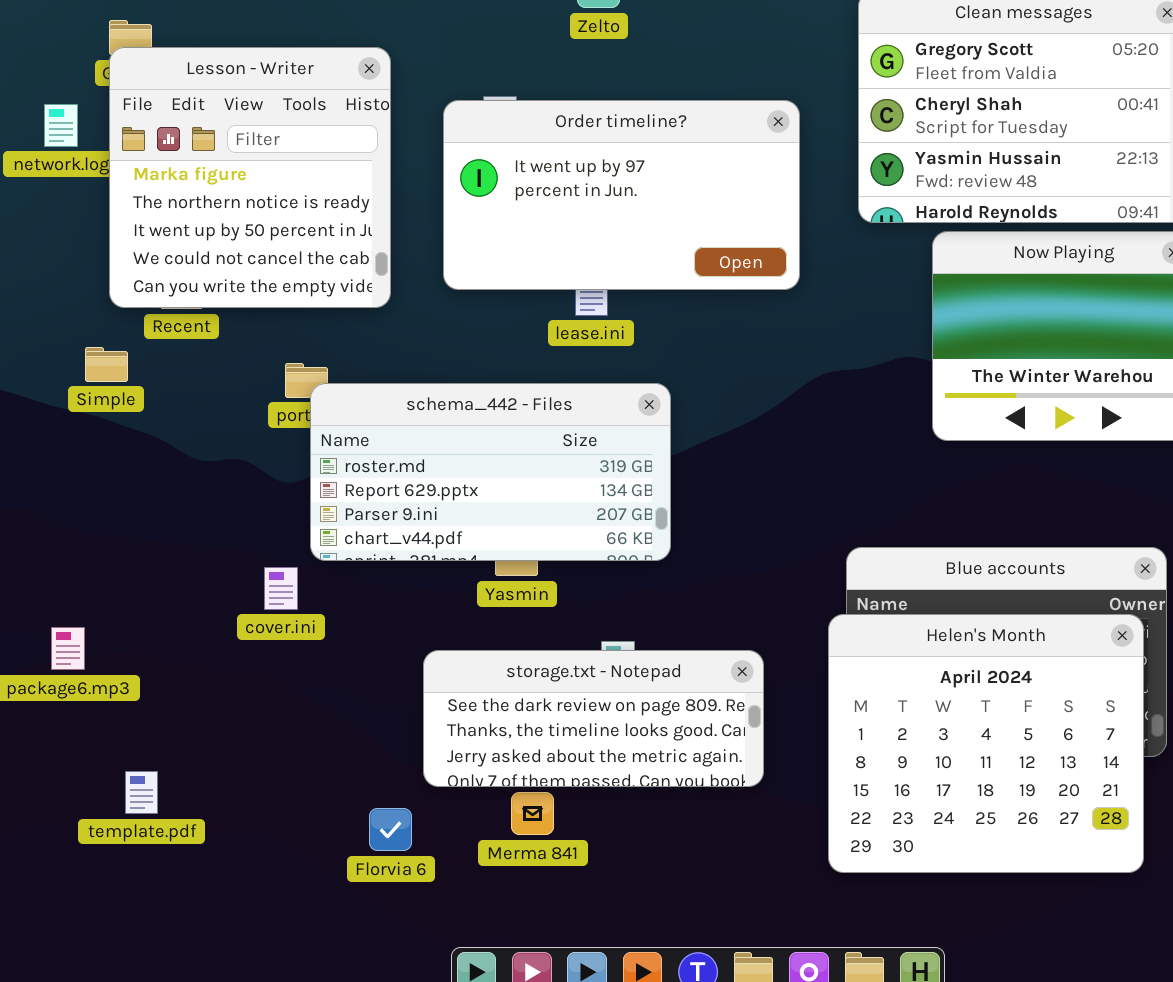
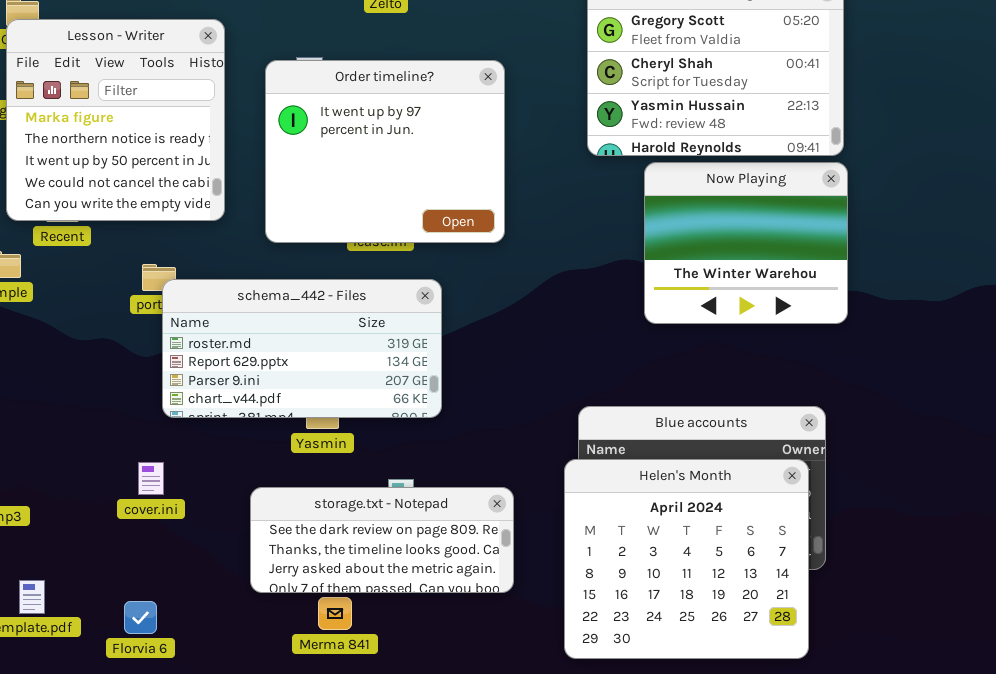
Order timeline?: [443,100,800,290] -> [265,60,505,243], resized
cover.ini: [264,567,298,610] -> [138,462,164,495], moved
Florvia 6: [369,808,412,851] -> [124,601,157,634], moved

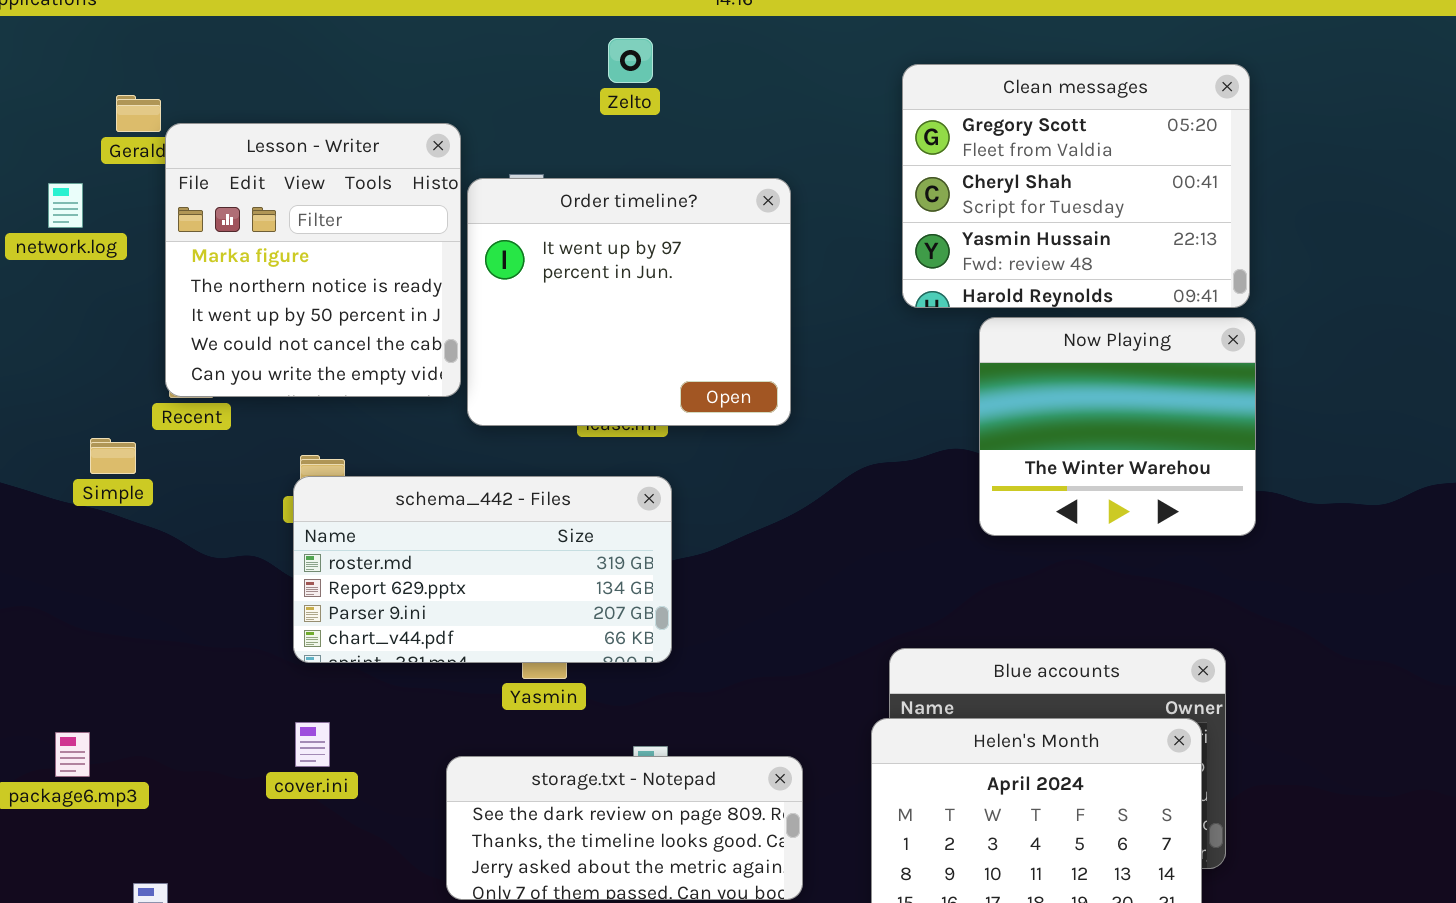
Lesson - Writer: [6,19,225,221] -> [165,123,461,397], moved
schema_442 - Files: [162,279,442,418] -> [293,476,672,663], moved

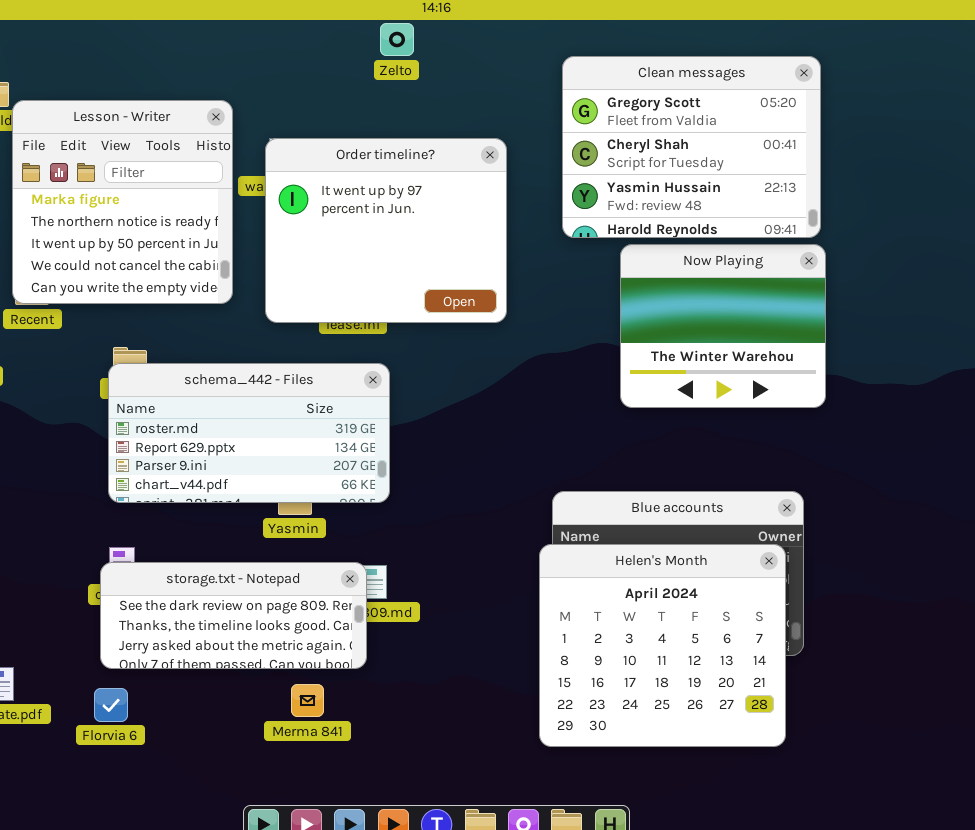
Zelto: [608,38,653,83] -> [380,23,414,56], moved
Order timeline?: [467,178,791,426] -> [265,138,507,323], moved
storage.txt - Notepad: [446,756,803,900] -> [100,562,367,669], moved

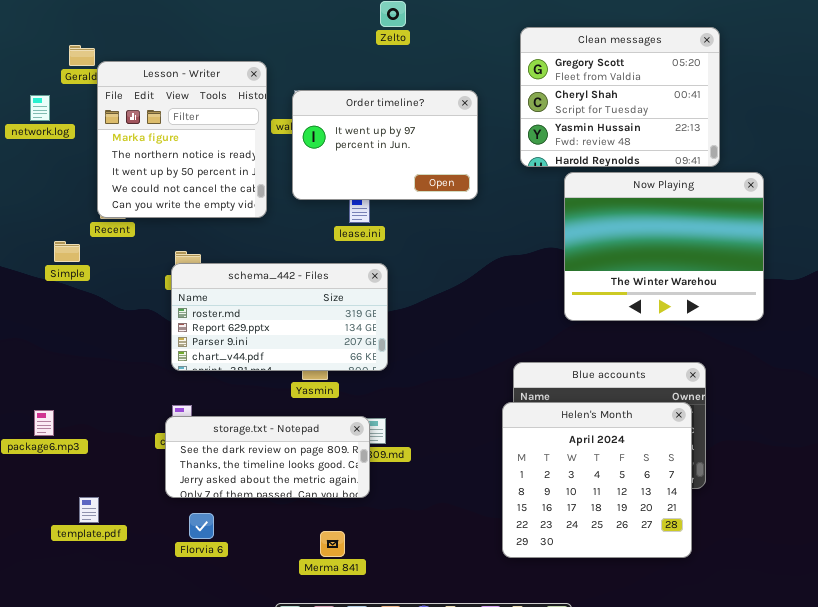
Order timeline?: [265,138,507,323] -> [292,90,478,200], resized
Now Playing: [620,244,826,408] -> [564,172,764,321], resized
Merma 841: [291,684,324,717] -> [320,531,345,557], moved
Florvia 6: [94,688,128,722] -> [189,513,214,539], moved

